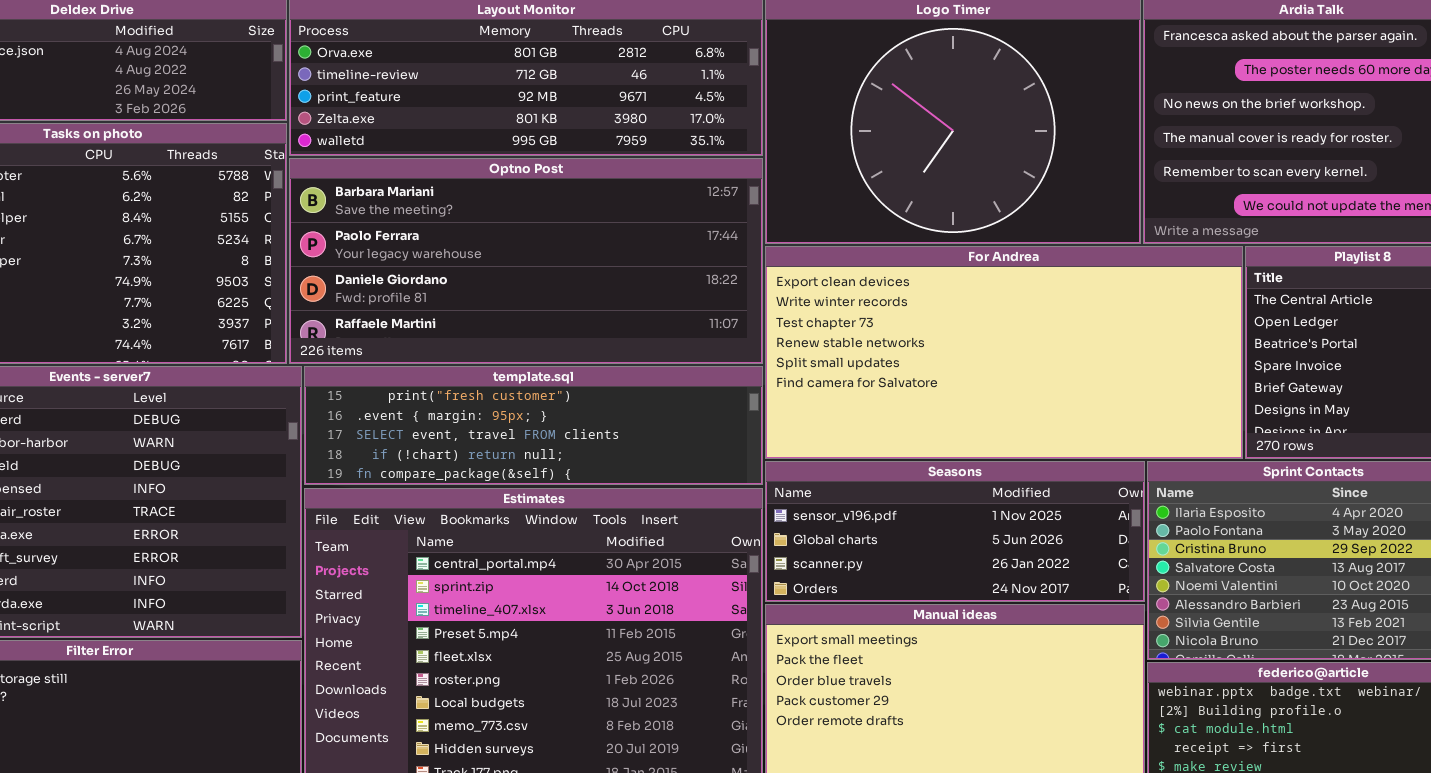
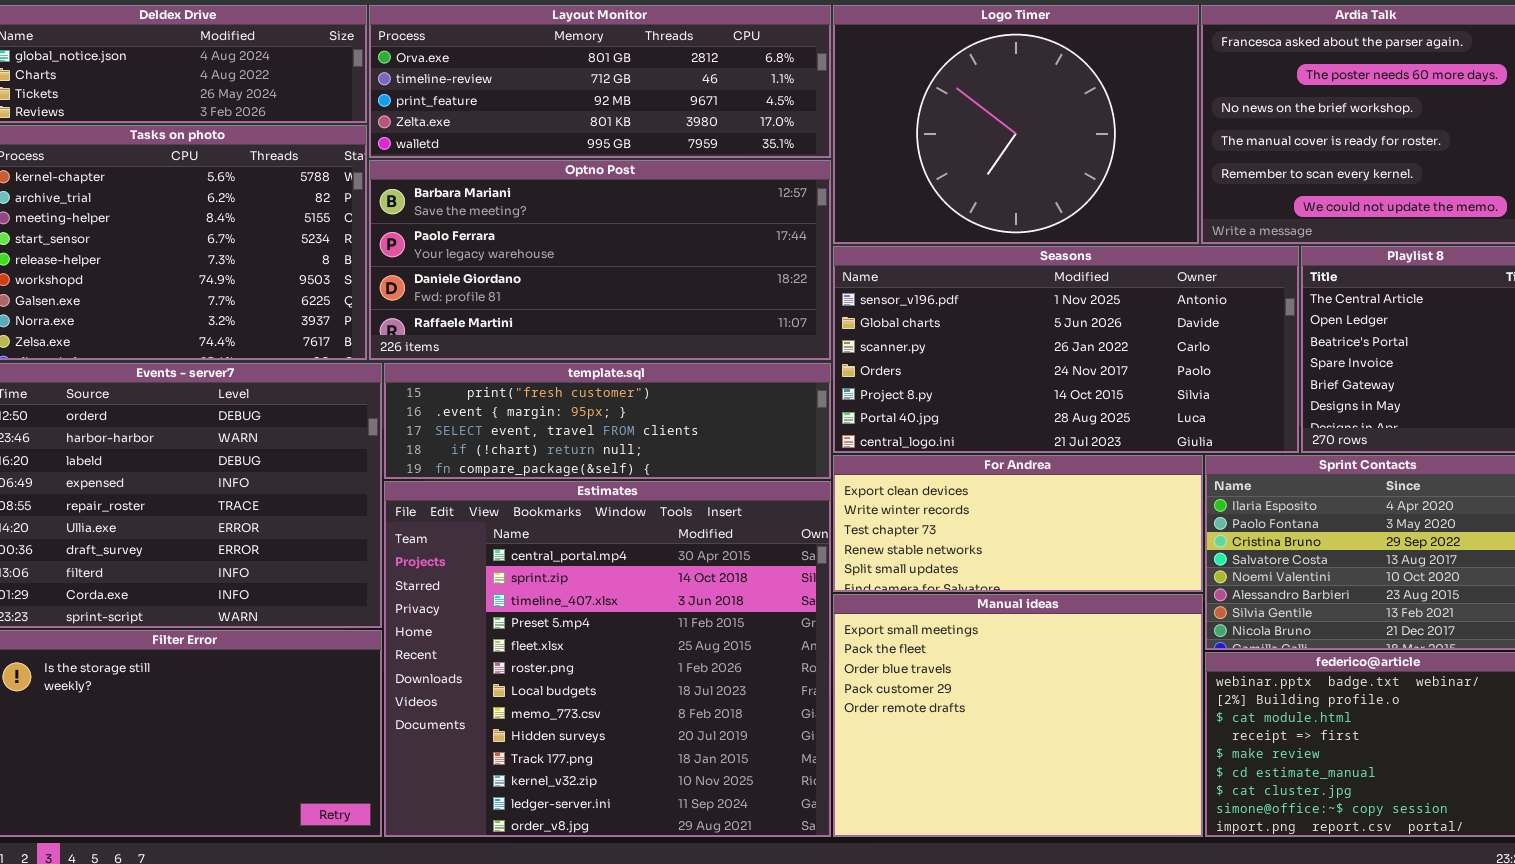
For Andrea: [765,246,1243,459] -> [833,455,1203,592], moved, resized
Seasons: [765,461,1145,602] -> [833,246,1299,453], moved, resized

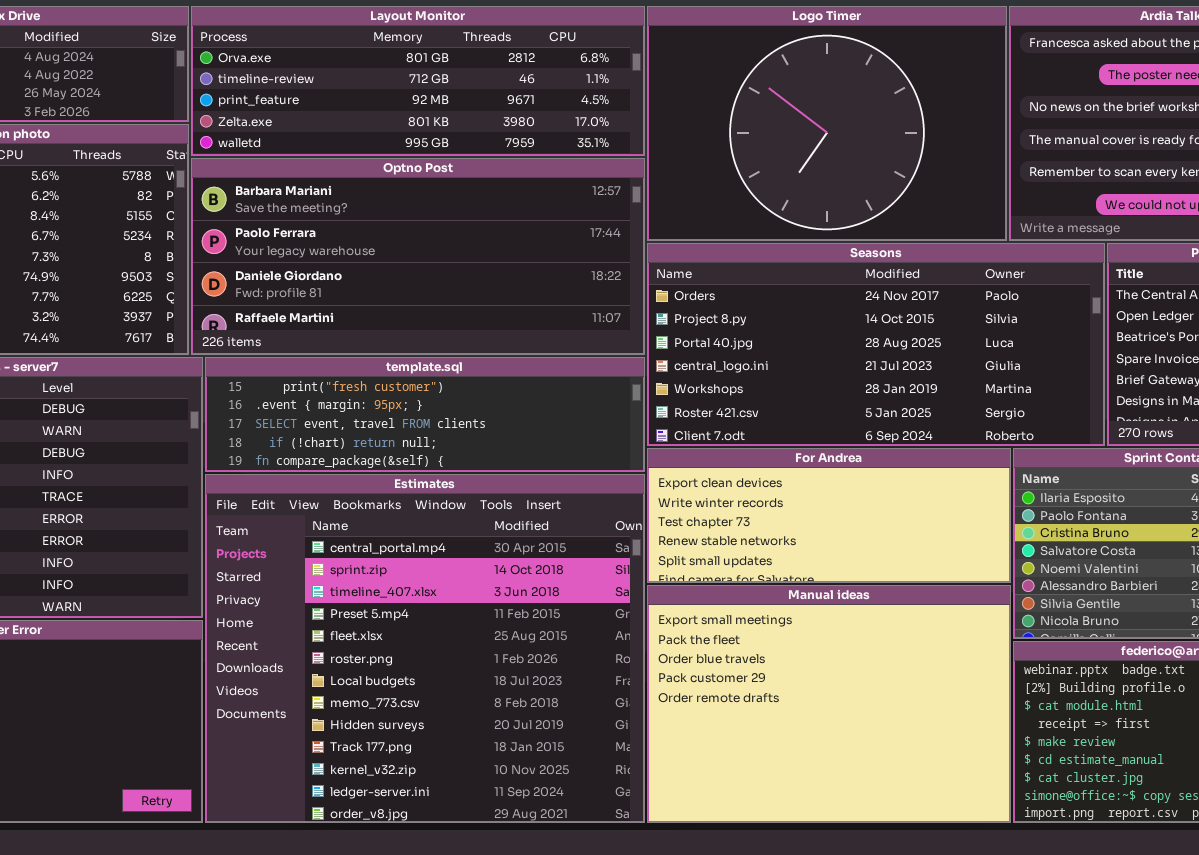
Seasons: [833,246,1299,453] -> [647,243,1105,446], scrolled down 3 rows

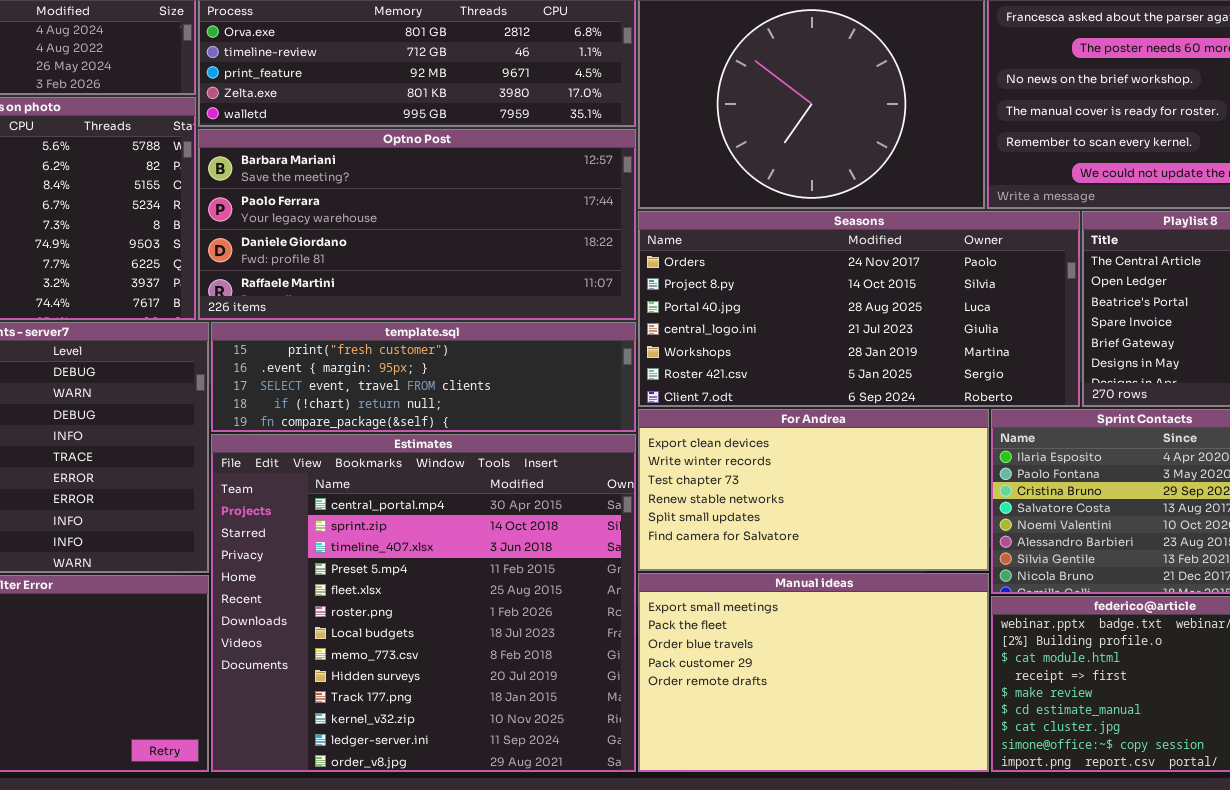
For Andrea: [647,448,1011,583] -> [638,409,989,571], resized
Manual ideas: [647,585,1011,823] -> [638,573,989,772], resized

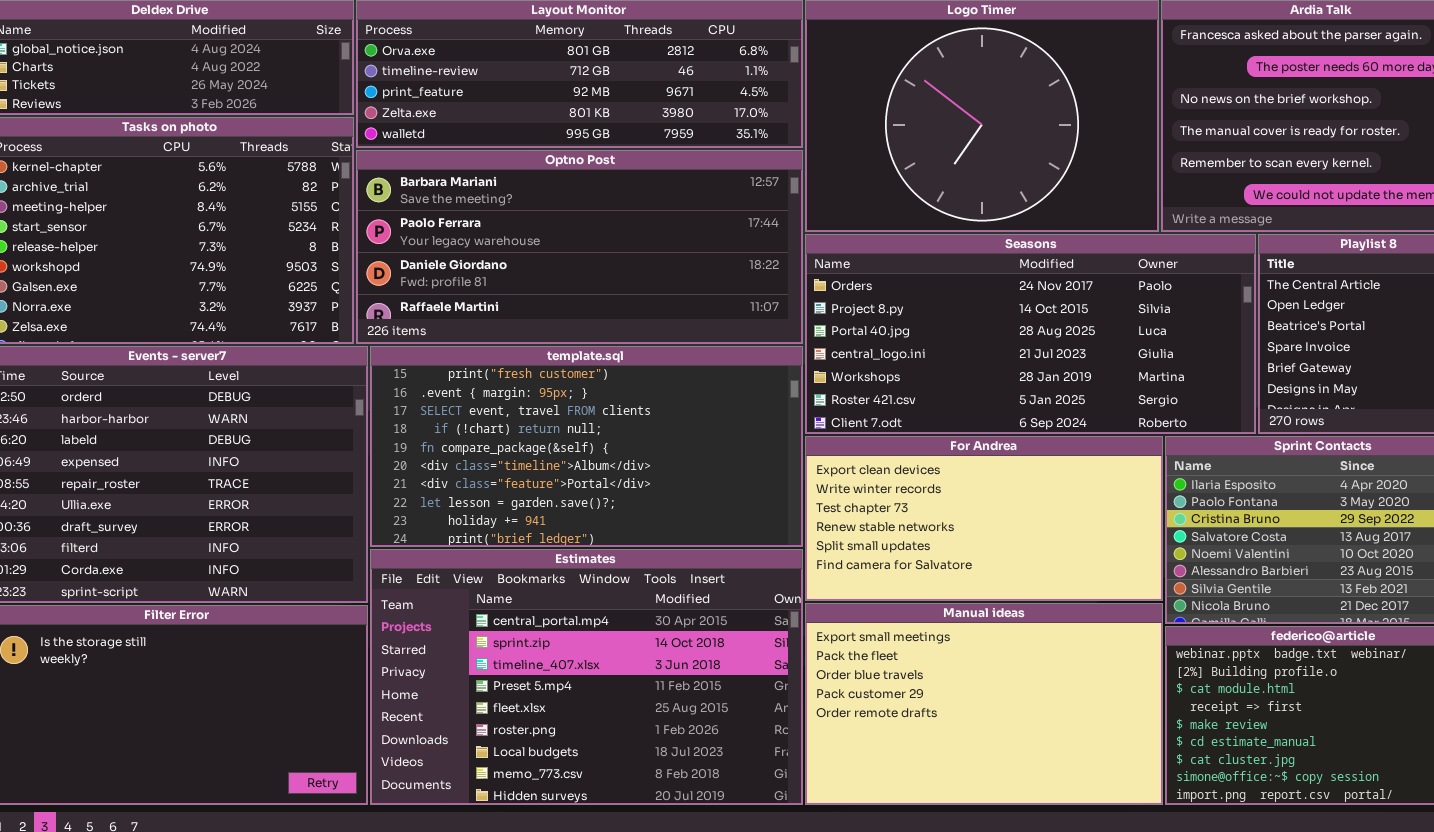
template.sql: [211,322,636,432] -> [370,346,803,547], resized
Estimates: [211,434,636,772] -> [370,549,803,805], resized

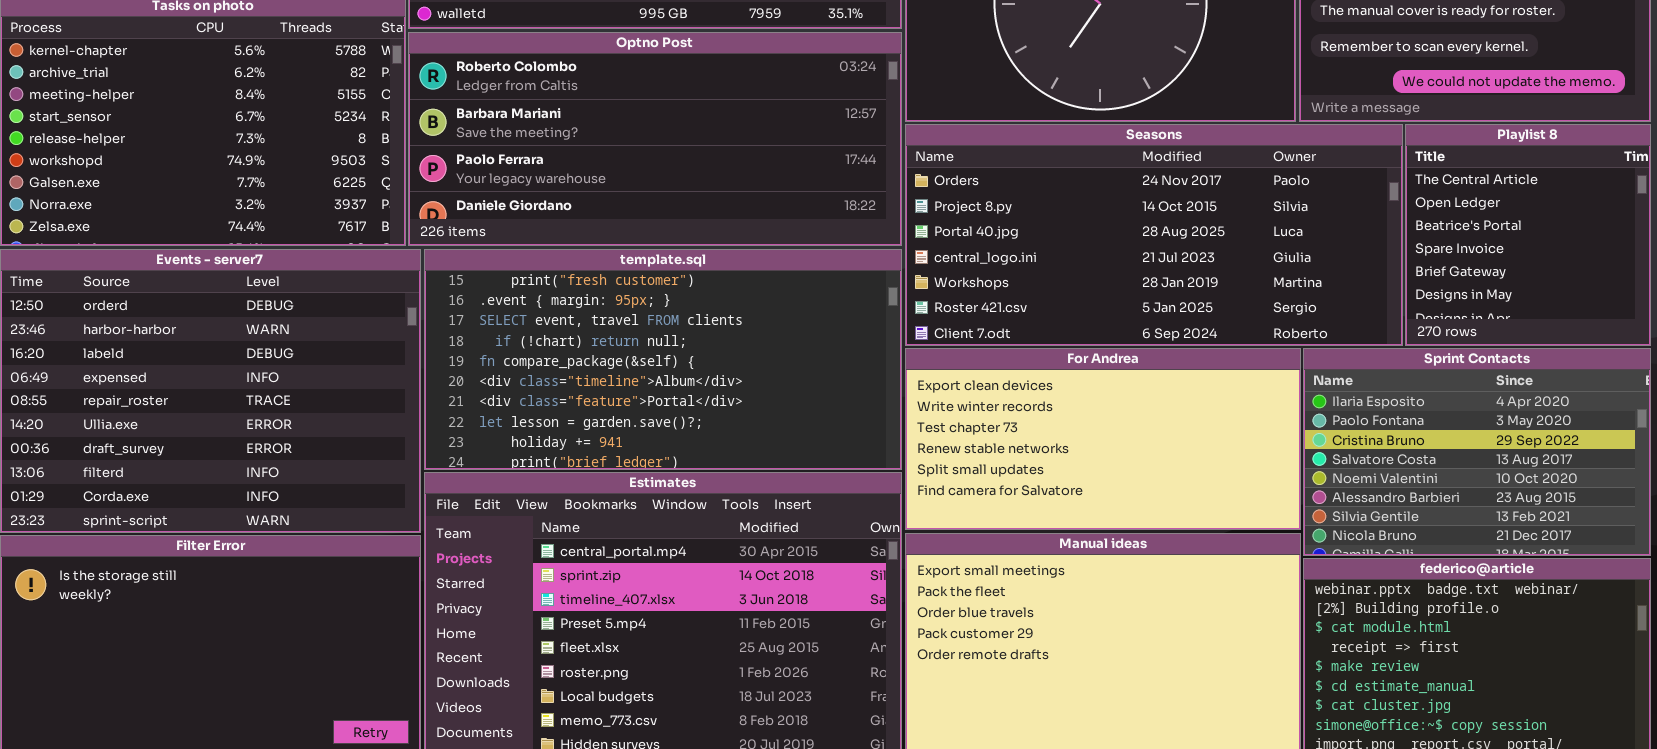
Optno Post: [356,150,803,344] -> [408,32,902,246], scrolled up 1 row

